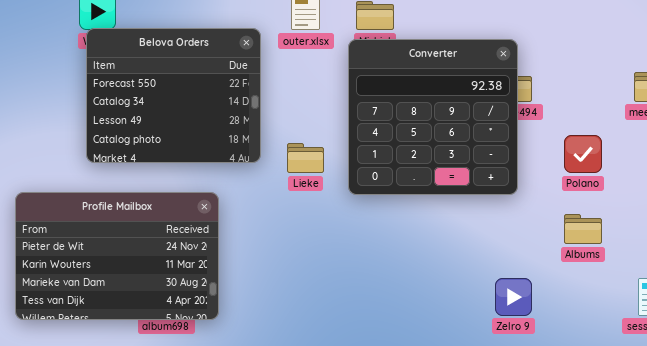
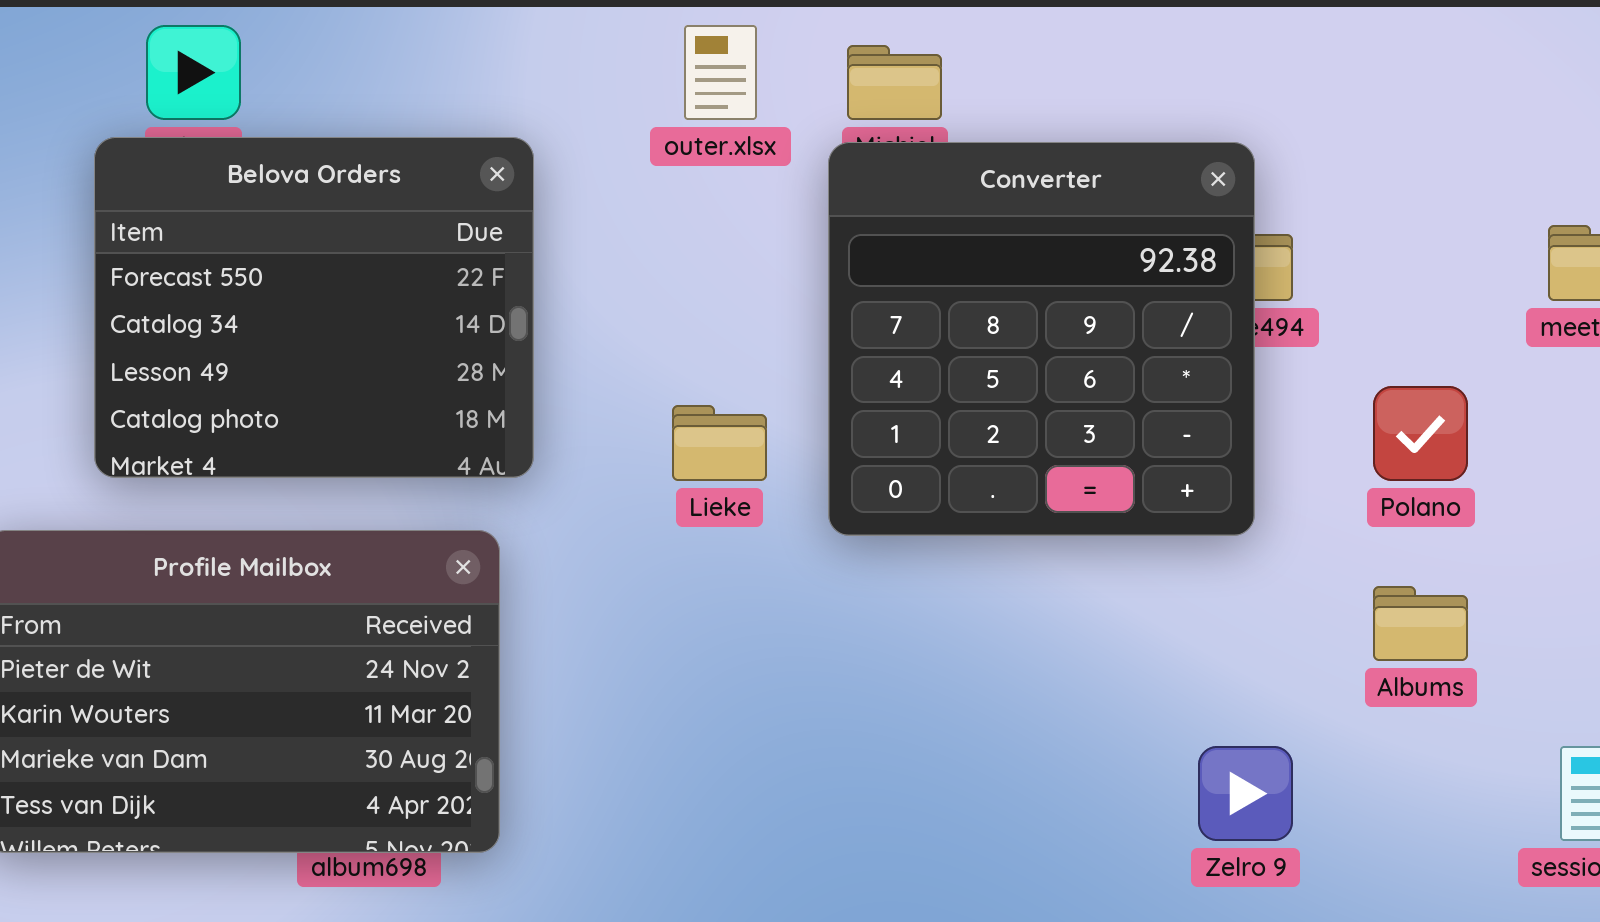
Belova Orders: [86,28,261,163] -> [94,137,534,478], moved

